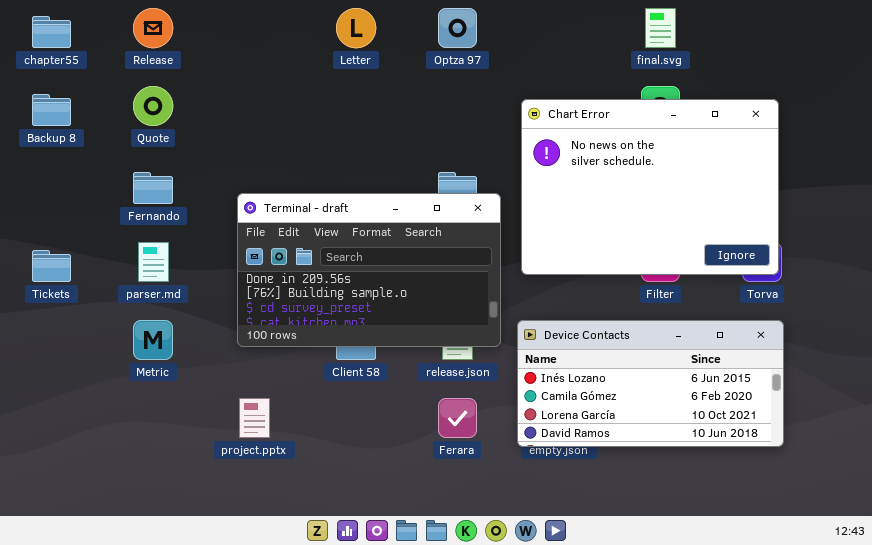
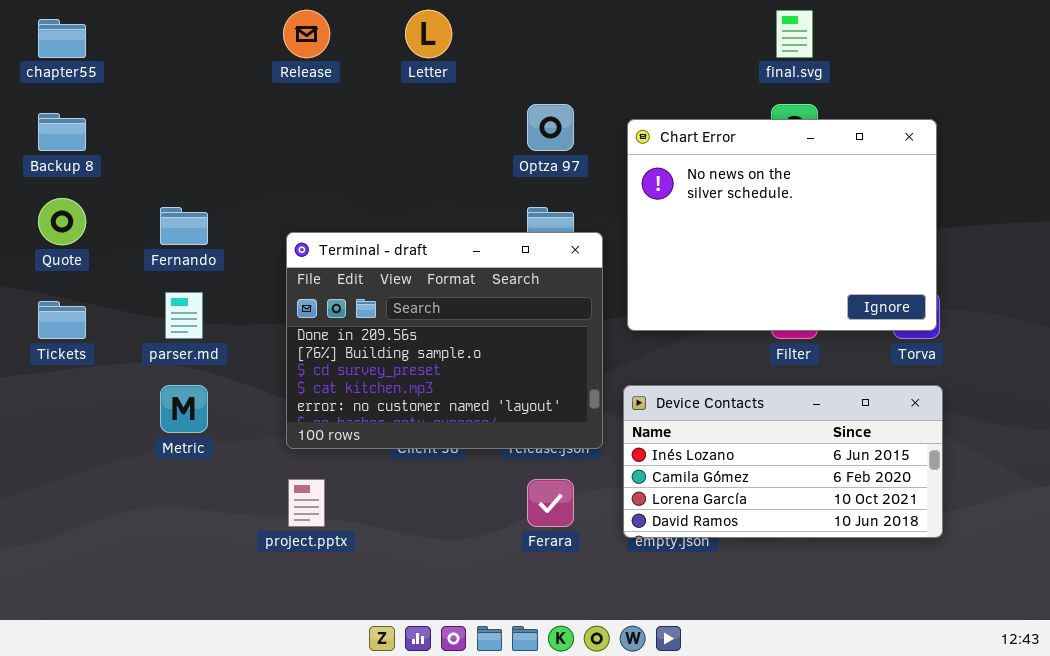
Release: [133,8,173,48] -> [283,10,330,58], moved
Optza 97: [438,8,477,48] -> [527,104,574,151], moved
Quote: [133,86,173,126] -> [38,198,86,245], moved
Terminal - draft: [237,193,501,347] -> [286,232,603,449], resized

